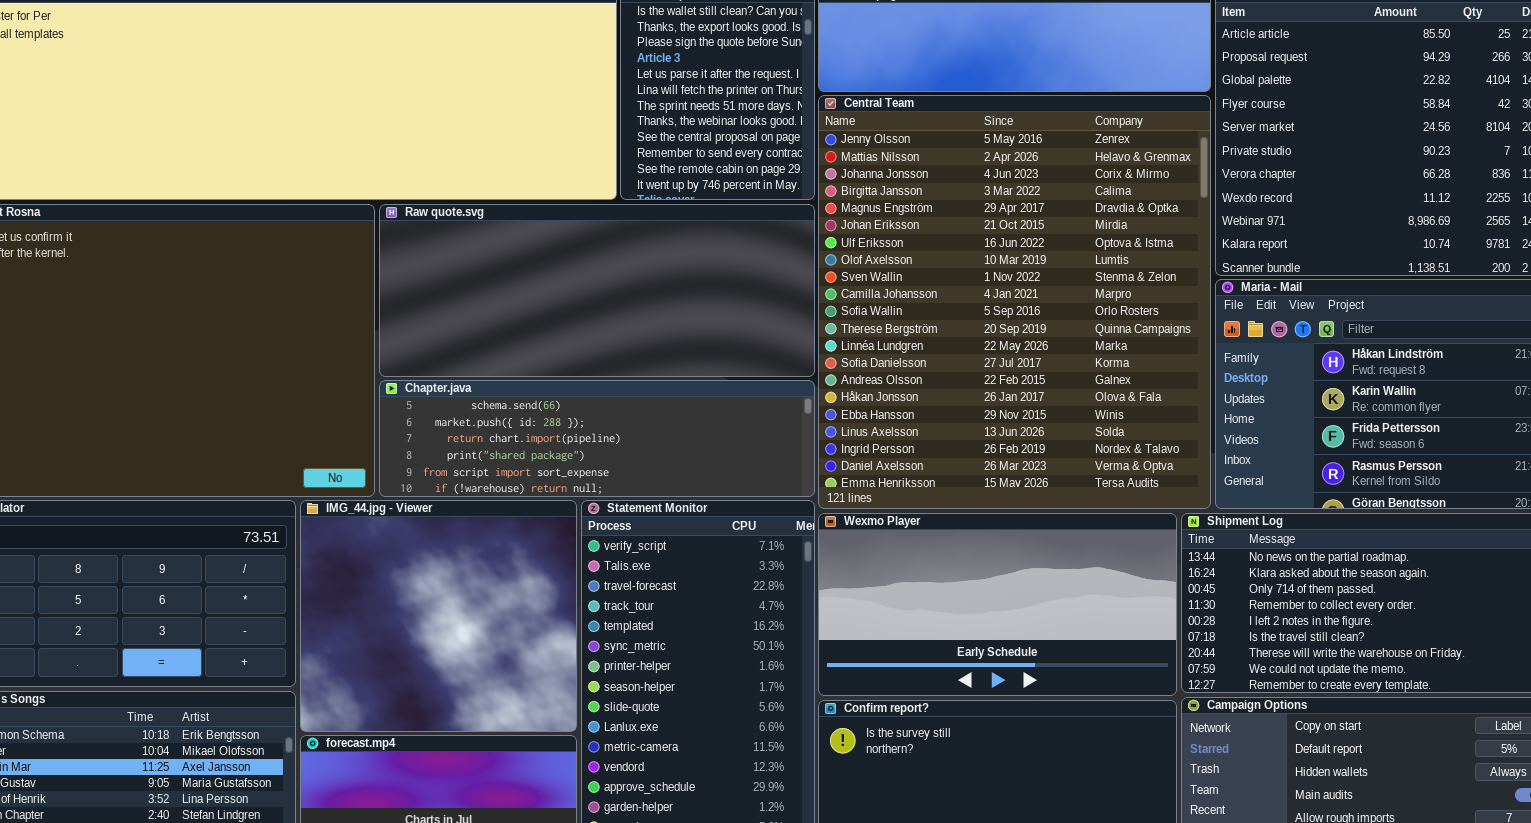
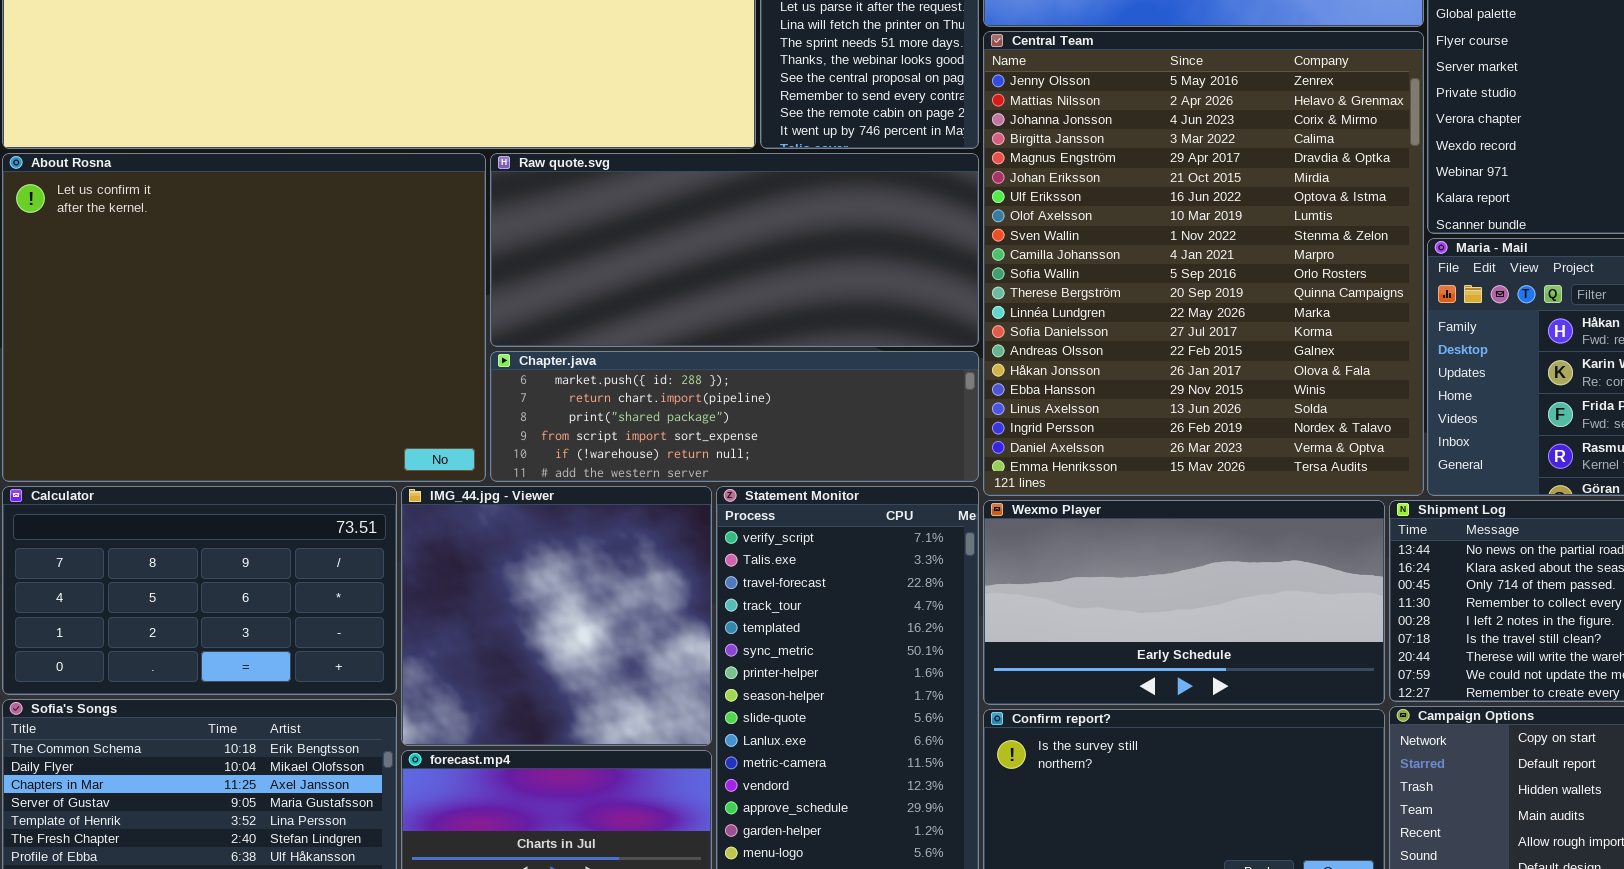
Chapter.java: [379,380,815,497] -> [490,351,979,482], scrolled down 1 row

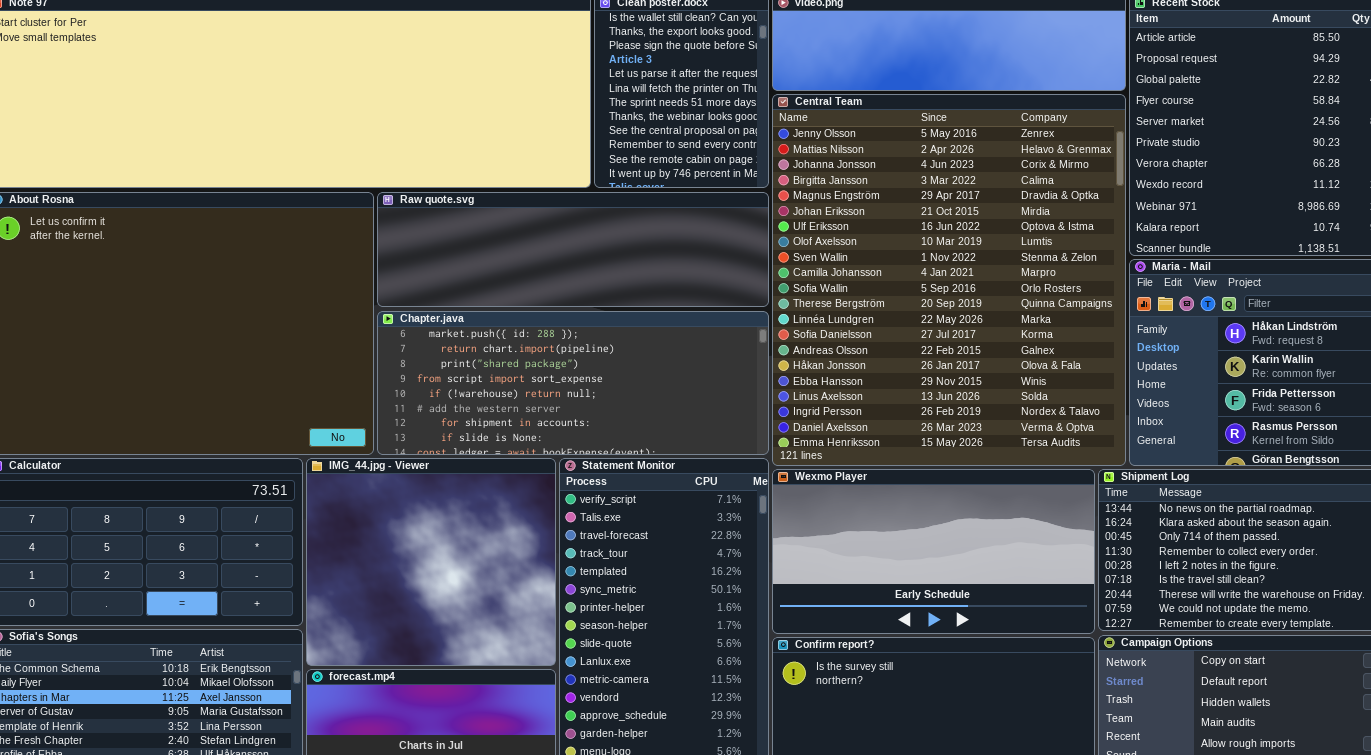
Raw quote.svg: [490,153,979,347] -> [377,192,769,307], resized
Chapter.java: [490,351,979,482] -> [377,311,769,455], resized

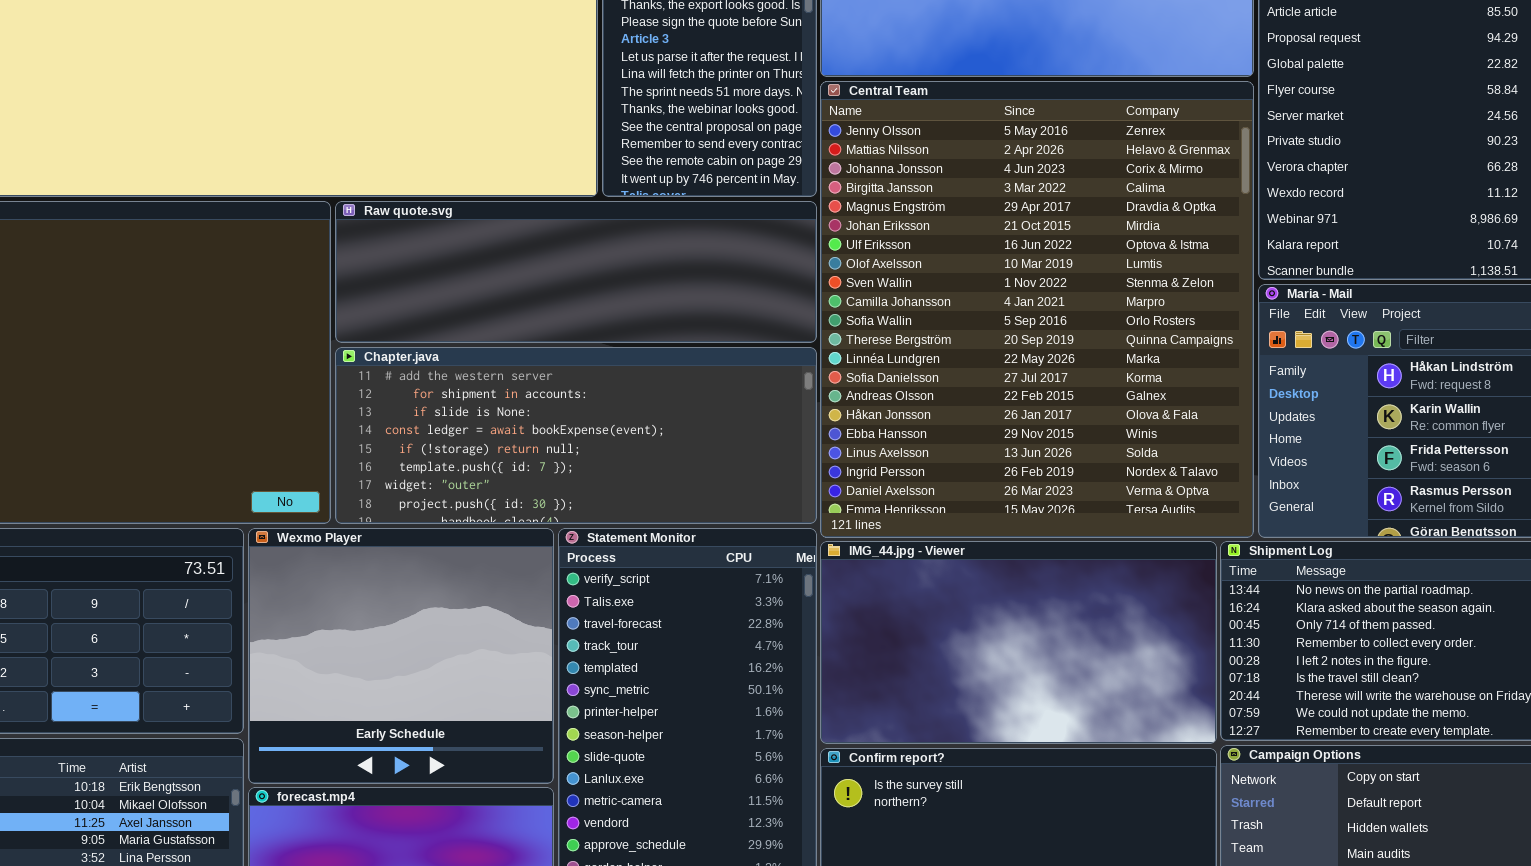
Chapter.java: [377,311,769,455] -> [335,347,817,524], scrolled down 5 rows
IMG_44.jpg - Viewer: [306,458,556,666] -> [820,541,1217,744], moved, resized
Wexmo Player: [772,469,1095,634] -> [248,528,554,784], moved, resized

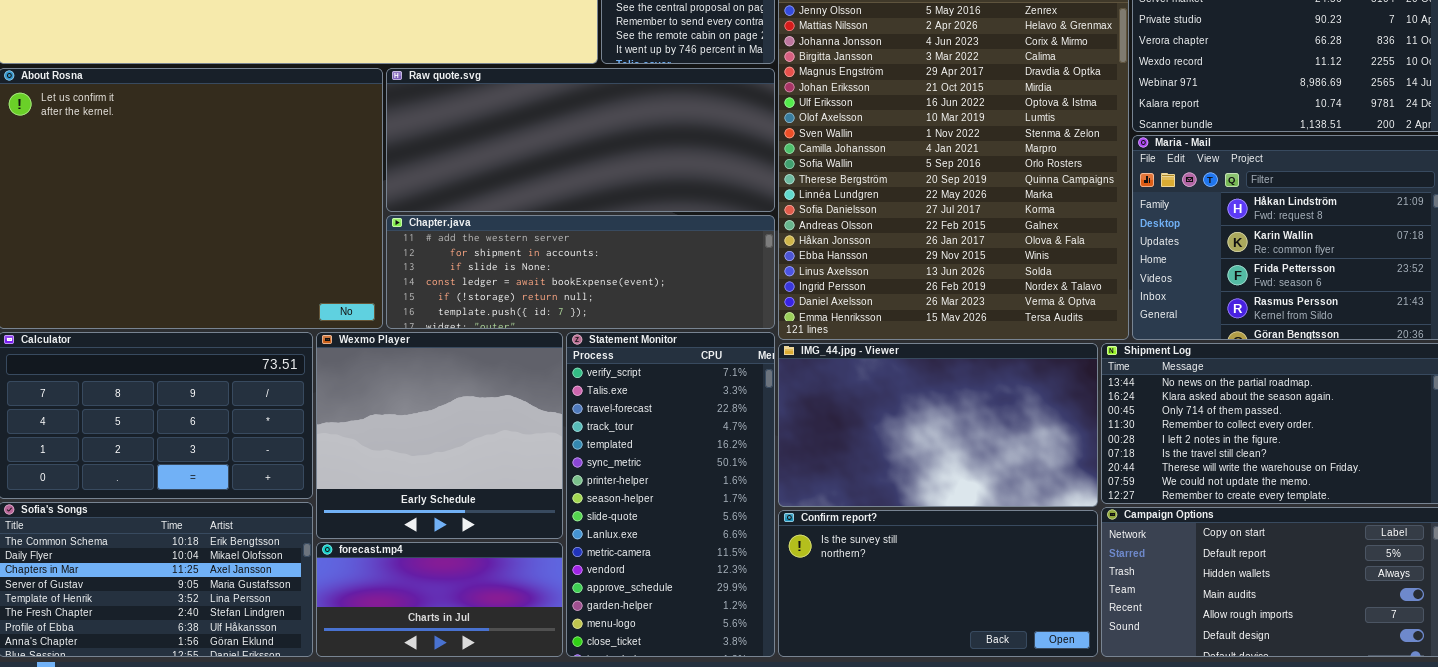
Raw quote.svg: [335,201,817,343] -> [386,68,775,212], resized
Chapter.java: [335,347,817,524] -> [386,215,775,329], resized

